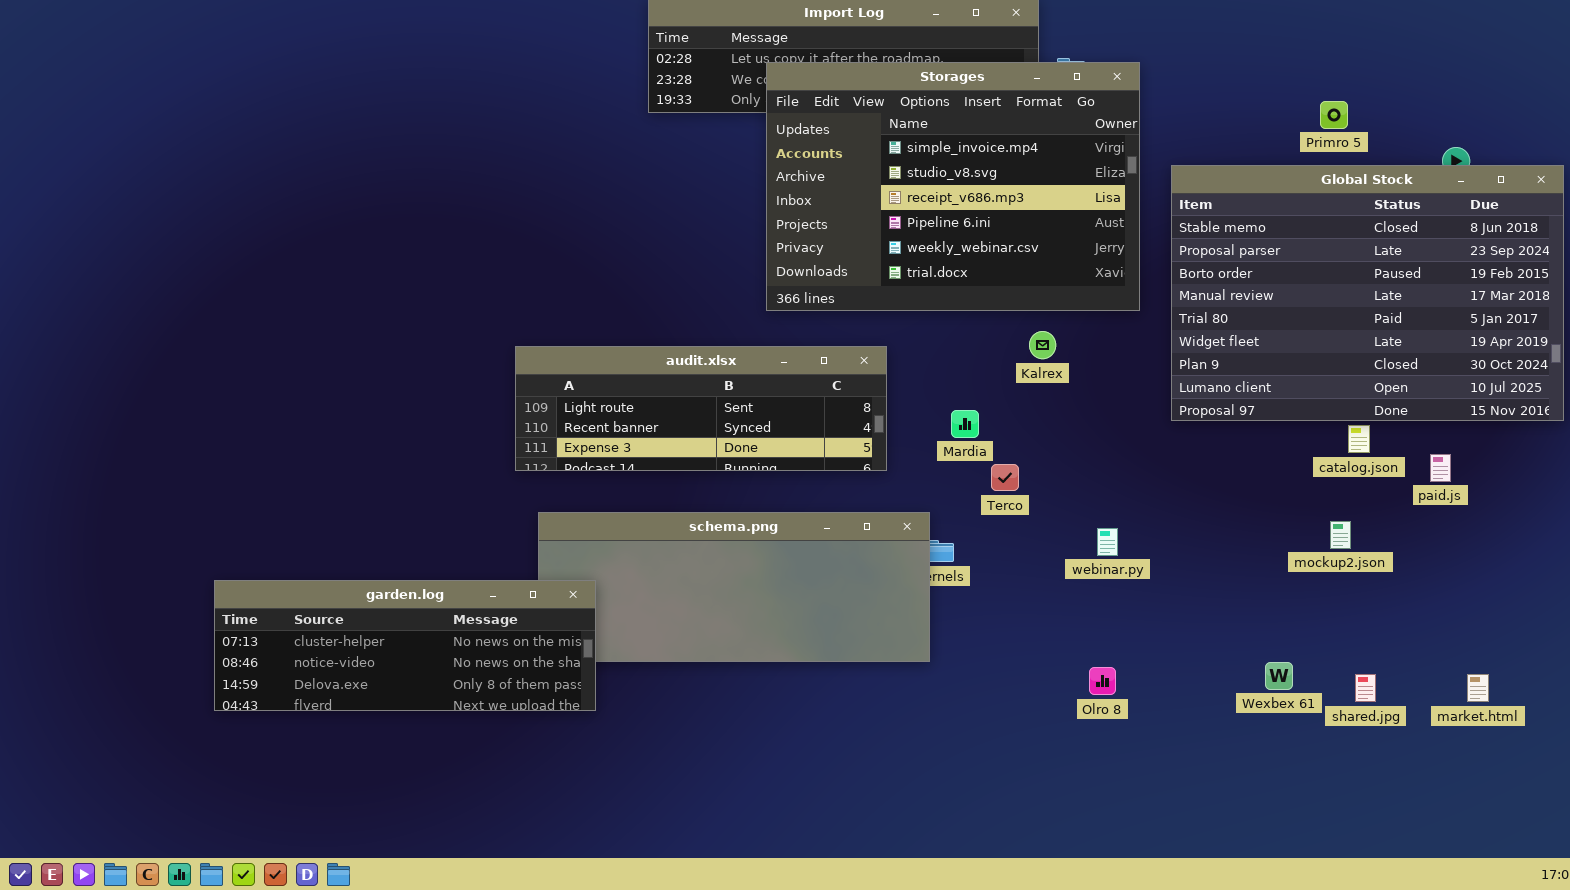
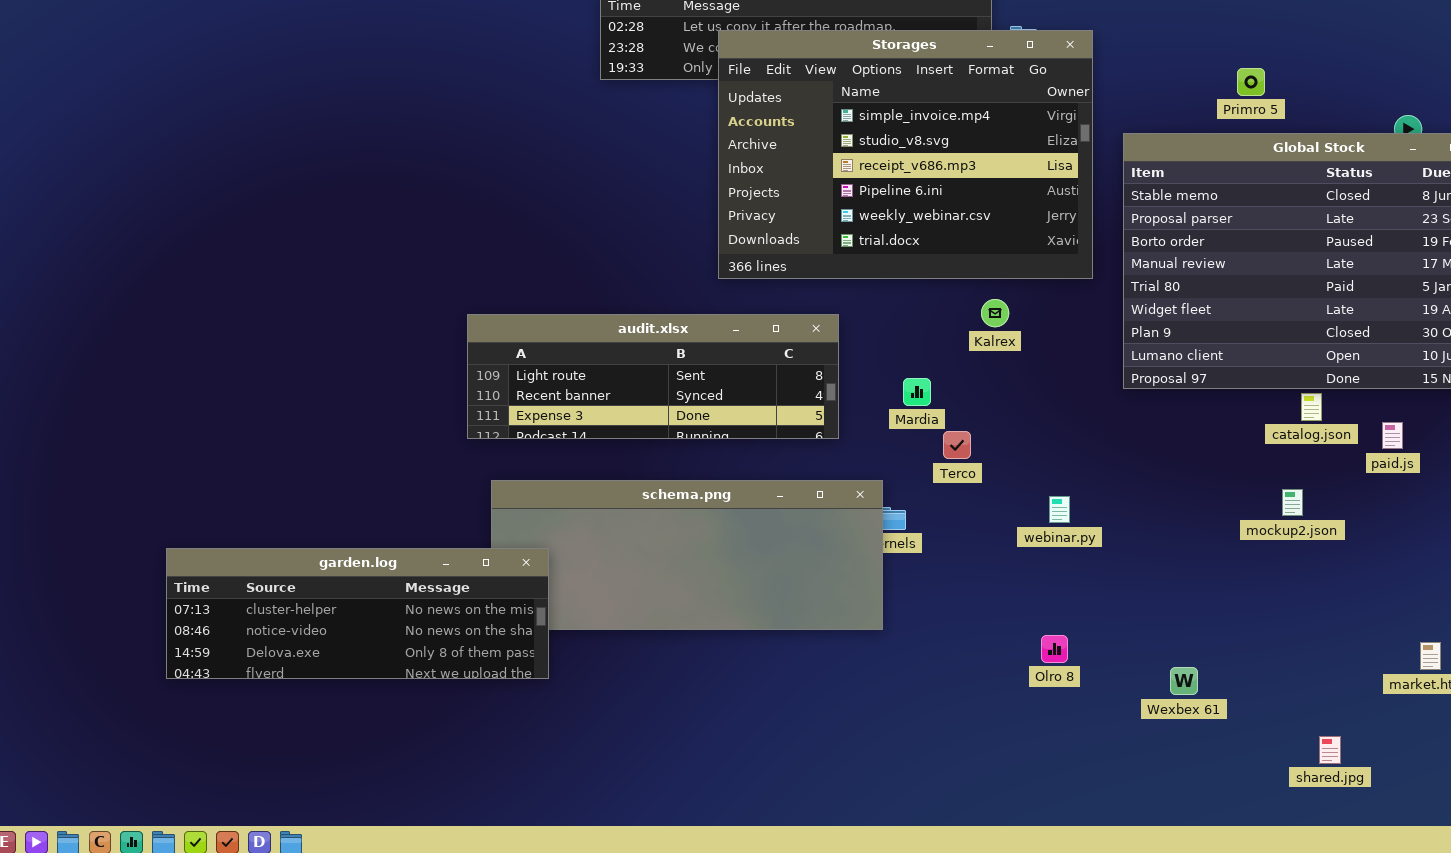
Primro 5: [1320,101,1348,129] -> [1237,68,1265,96], moved
Wexbex 61: [1265,662,1293,690] -> [1170,667,1198,695], moved
shared.jpg: [1355,674,1376,702] -> [1319,736,1341,764], moved

